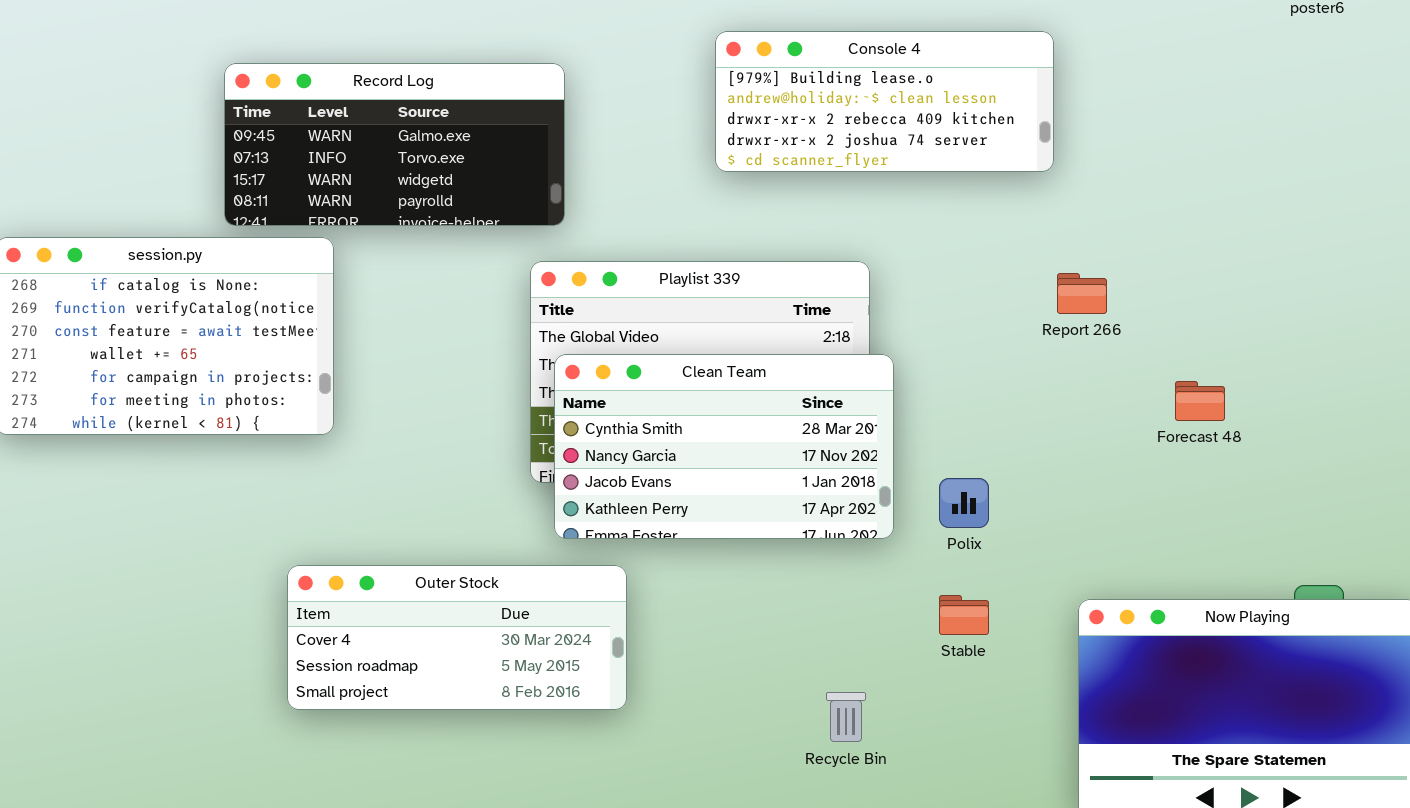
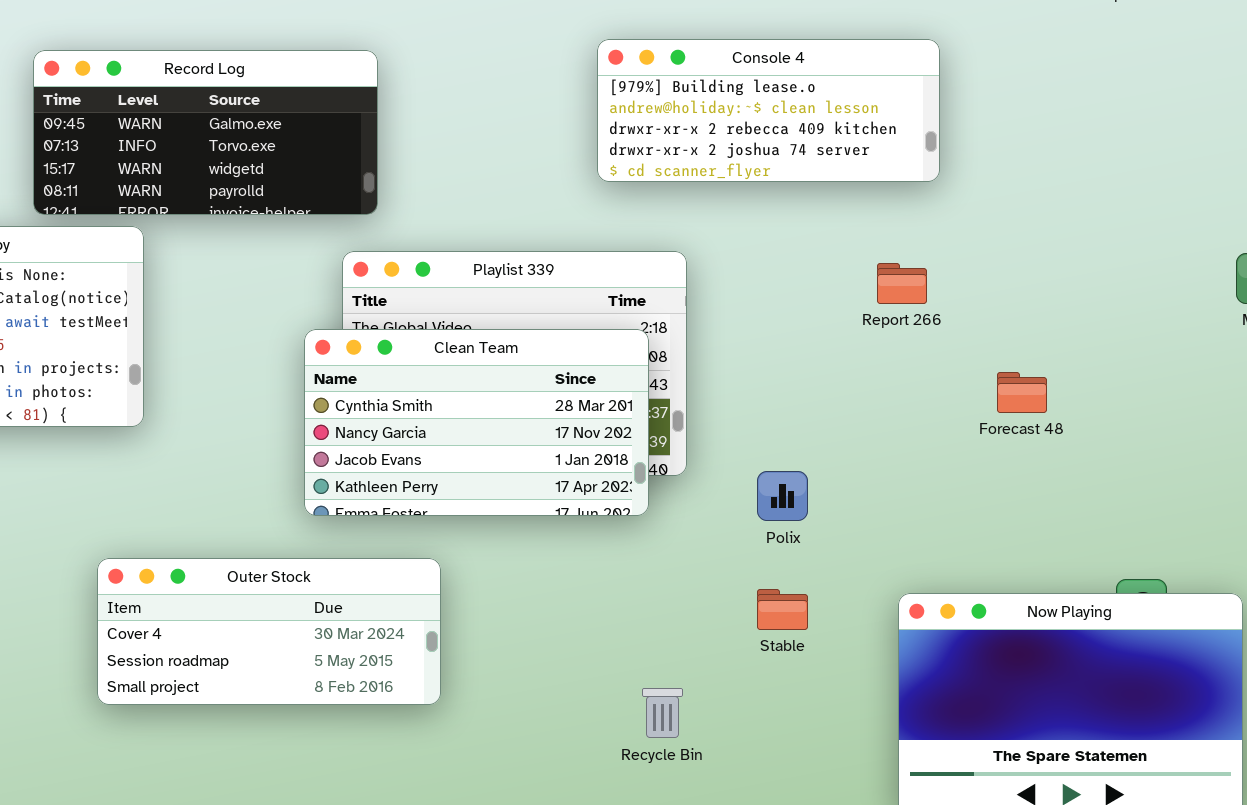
Console 4: [715,31,1054,172] -> [597,39,940,182], moved
Clean Team: [554,354,894,539] -> [304,329,649,516], moved

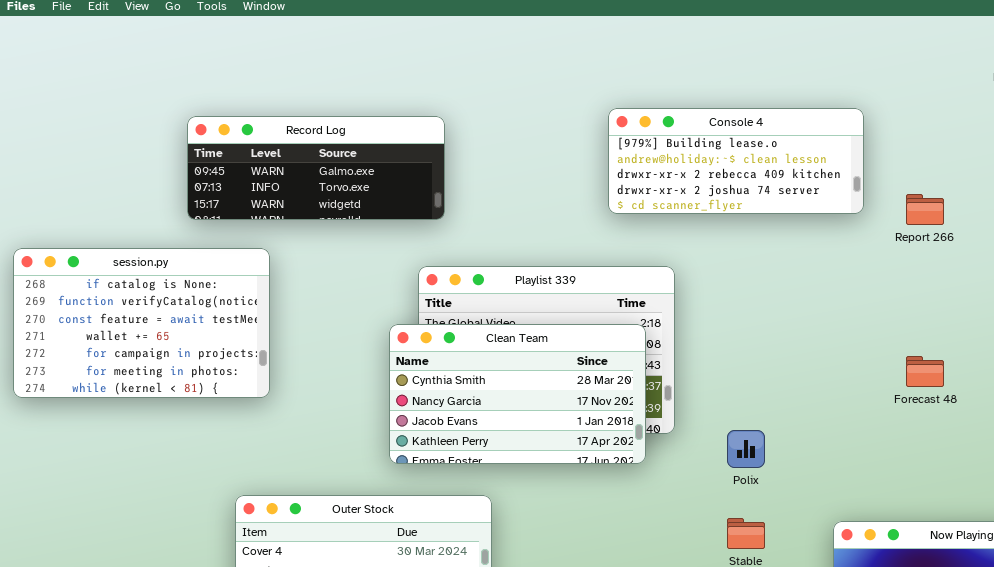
Record Log: [33,50,378,215] -> [187,116,445,220], resized
Report 266: [877,263,927,304] -> [906,194,944,225], moved

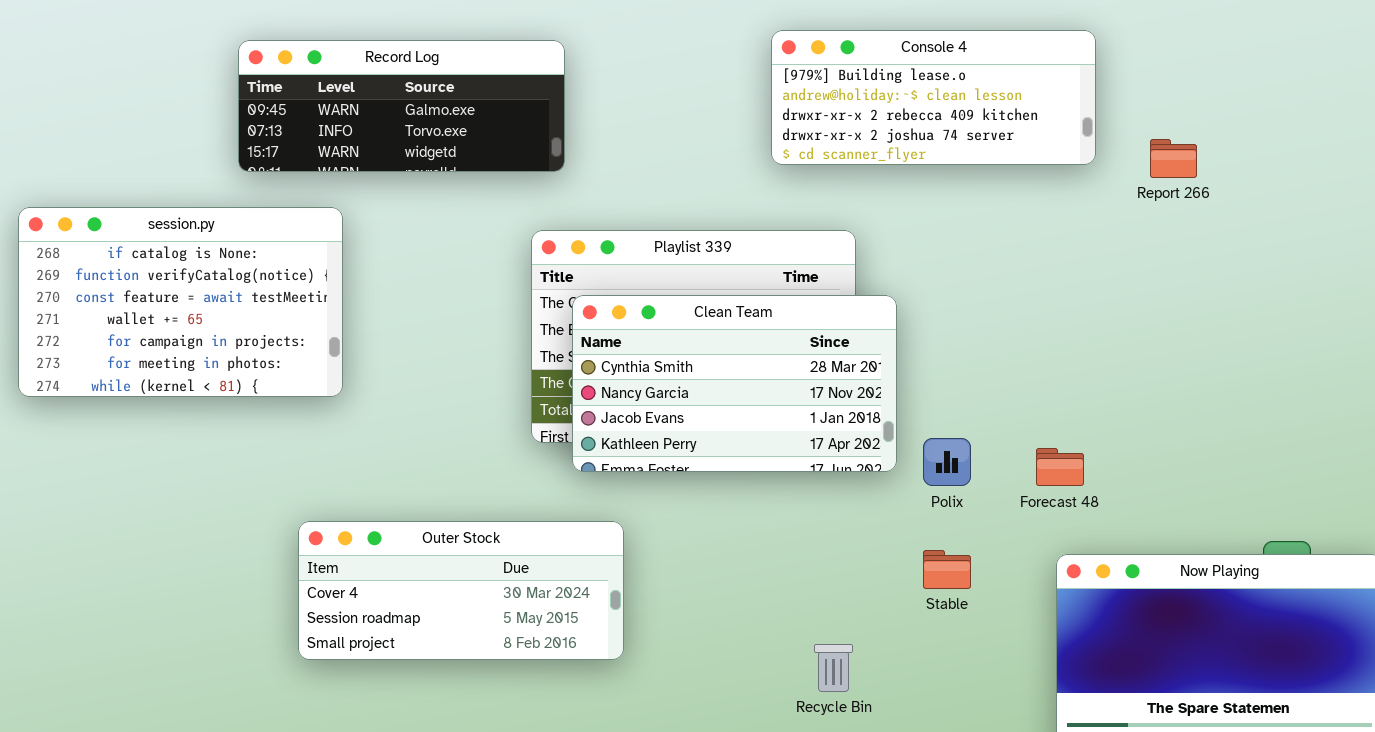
Clean Team: [389,324,646,464] -> [572,295,897,472], moved
Forecast 48: [906,356,944,387] -> [1036,448,1084,486], moved

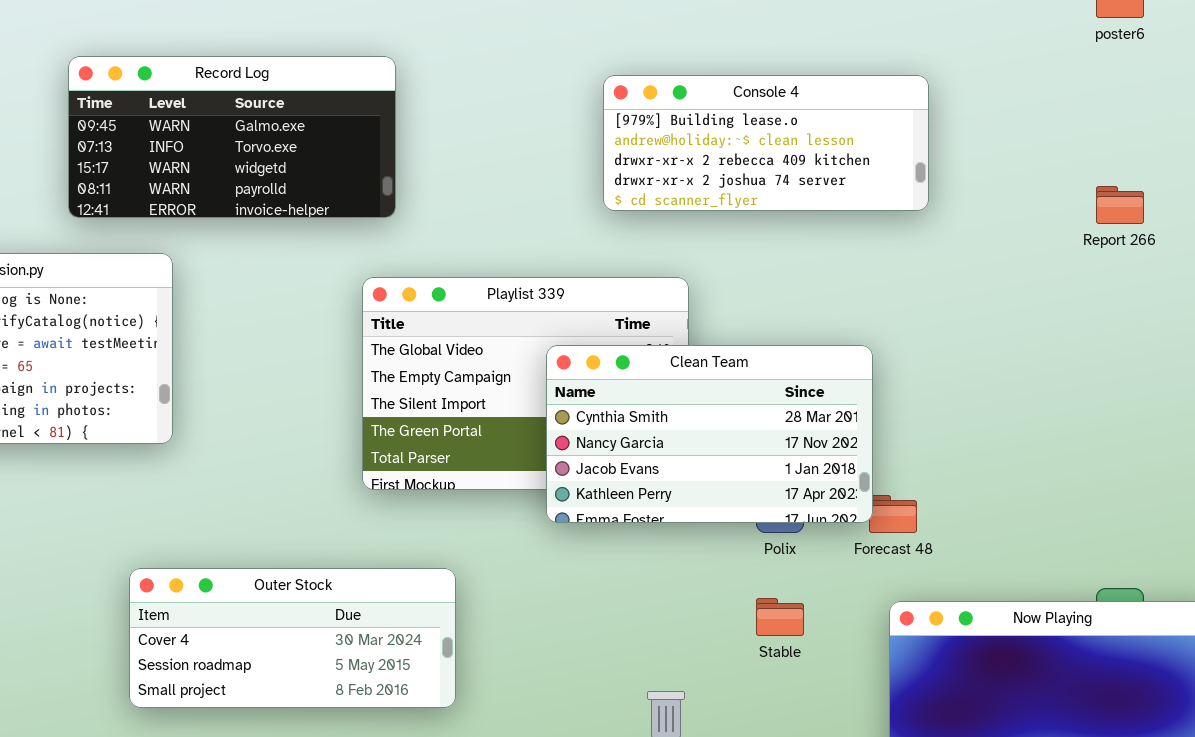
Record Log: [238,40,565,172] -> [68,56,396,218], resized
Report 266: [1150,139,1197,178] -> [1096,186,1144,224], moved
Clean Team: [572,295,897,472] -> [546,345,873,523], moved

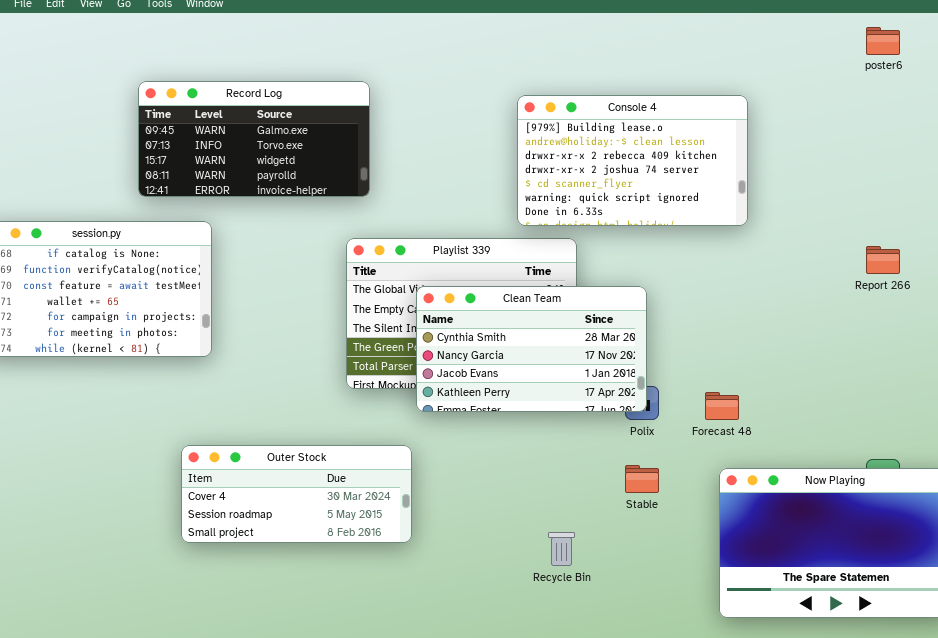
Console 4: [603,75,929,211] -> [517,95,748,226], resized
Report 266: [1096,186,1144,224] -> [866,246,900,274], moved
Clean Team: [546,345,873,523] -> [416,286,647,412], moved

